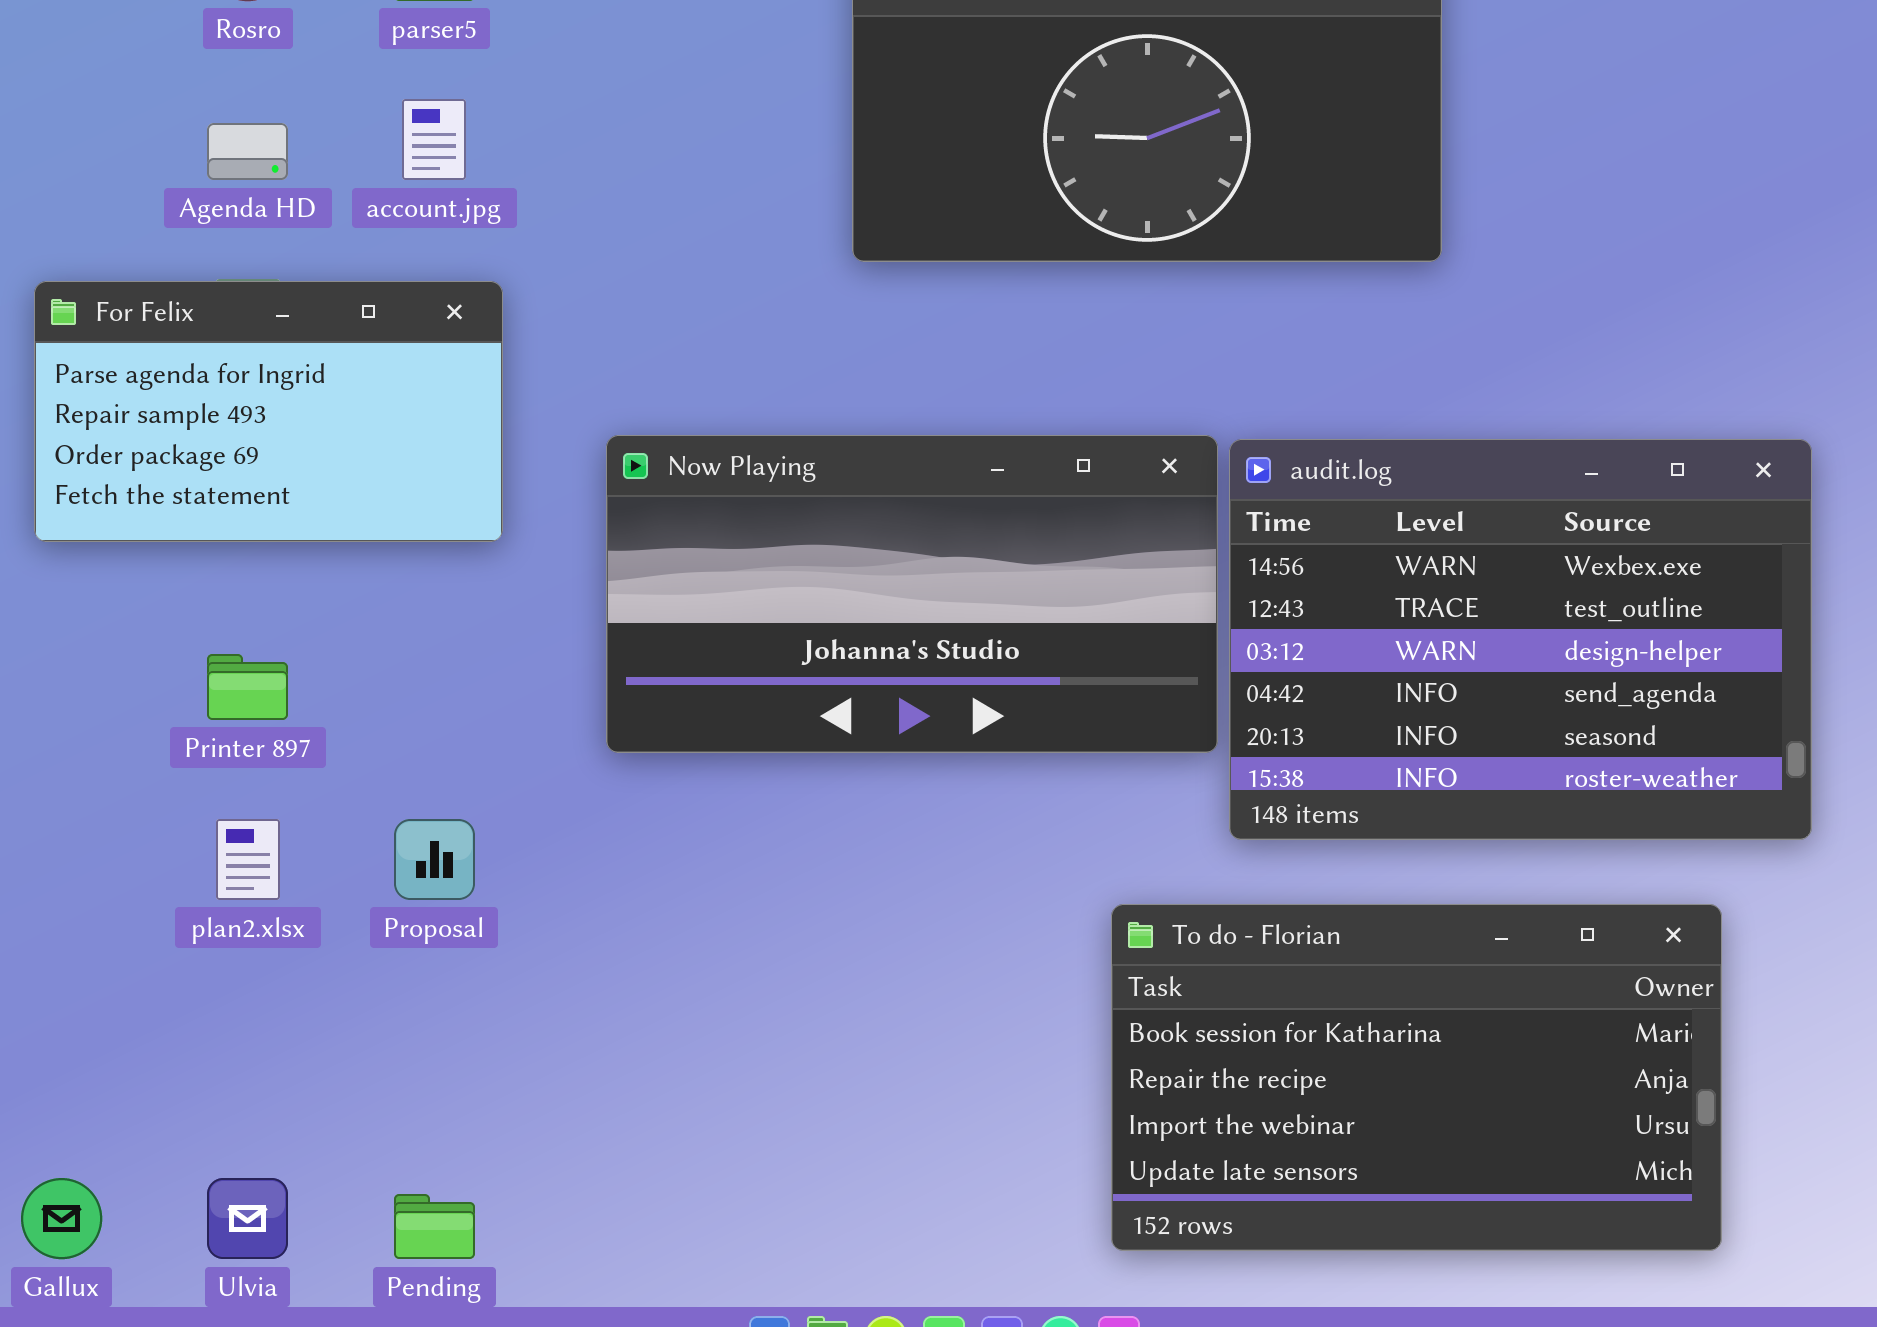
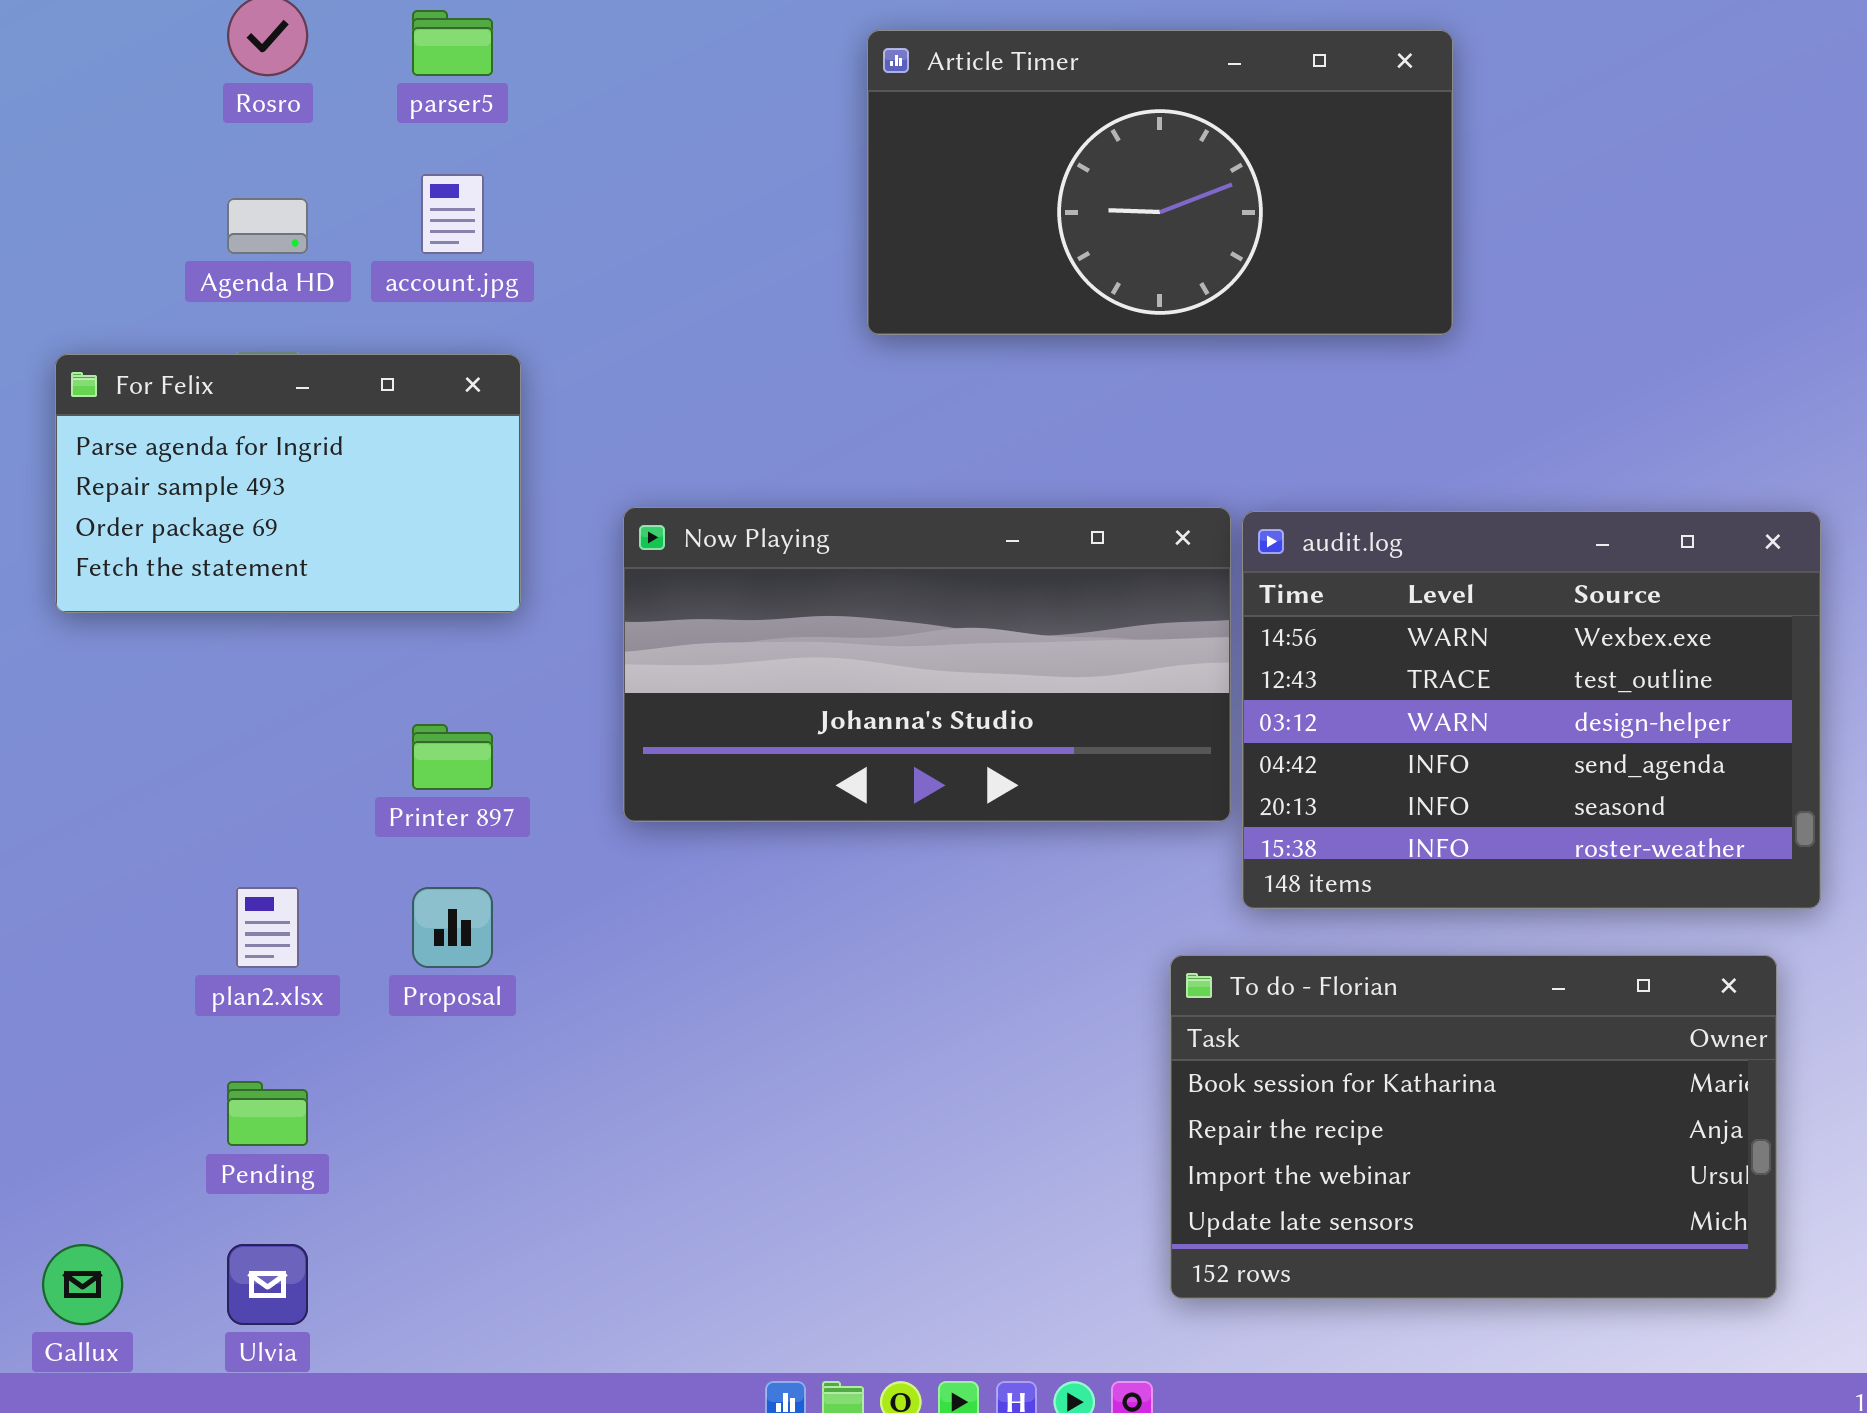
Printer 897: [207,654,288,720] -> [412,724,493,790], moved
To do - Florian: [1111,904,1722,1251] -> [1170,955,1777,1299], moved
Pending: [394,1194,475,1259] -> [227,1081,308,1146], moved

